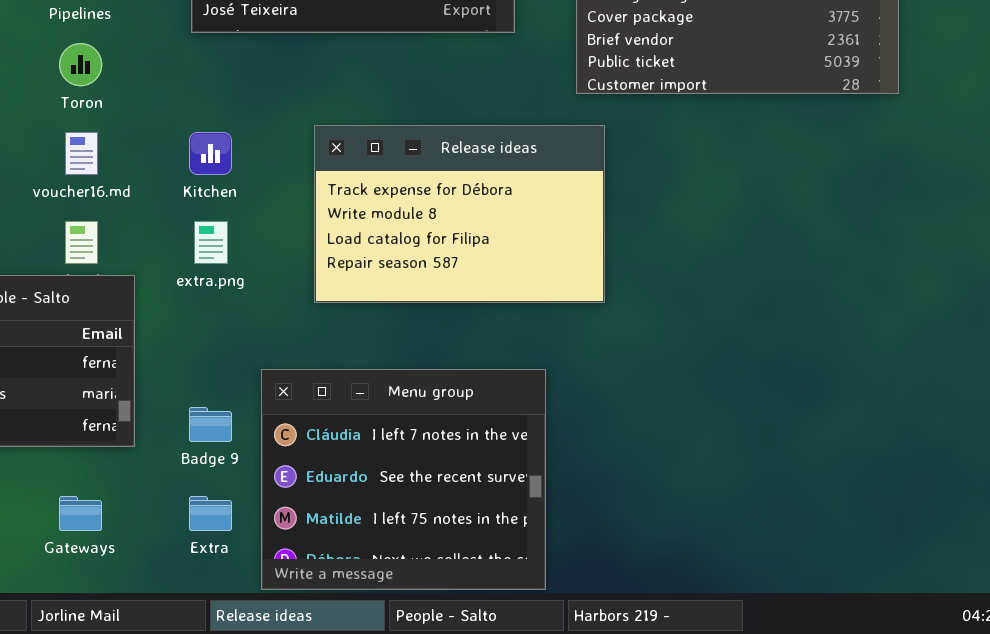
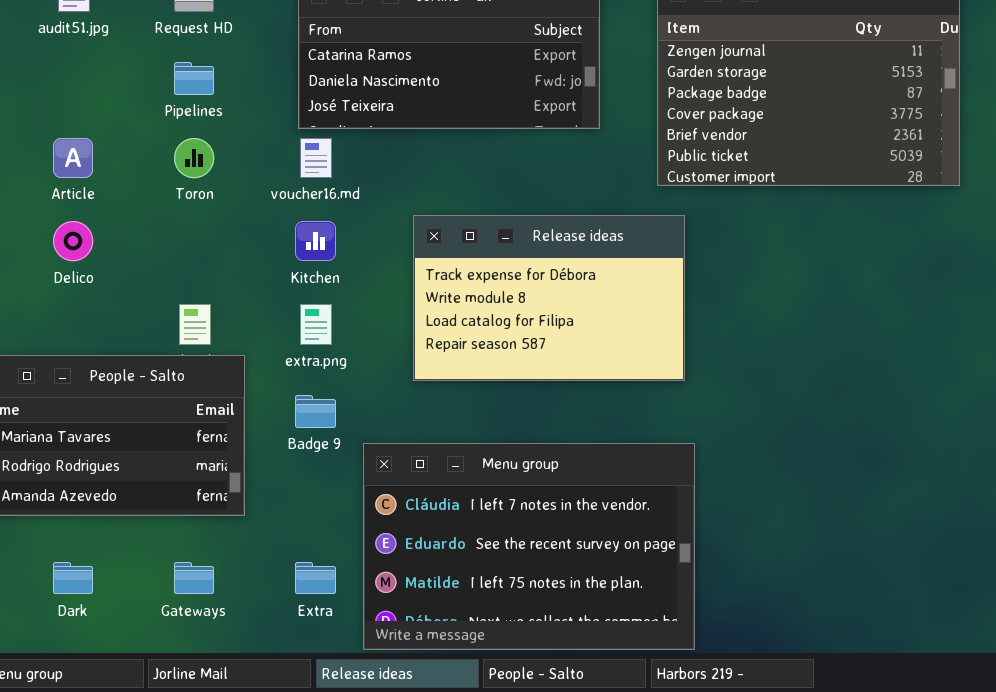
voucher16.md: [65,132,98,175] -> [300,138,332,178], moved
Menu group: [261,369,546,590] -> [363,443,695,650], resized
Badge 9: [189,407,232,442] -> [295,395,336,428], moved

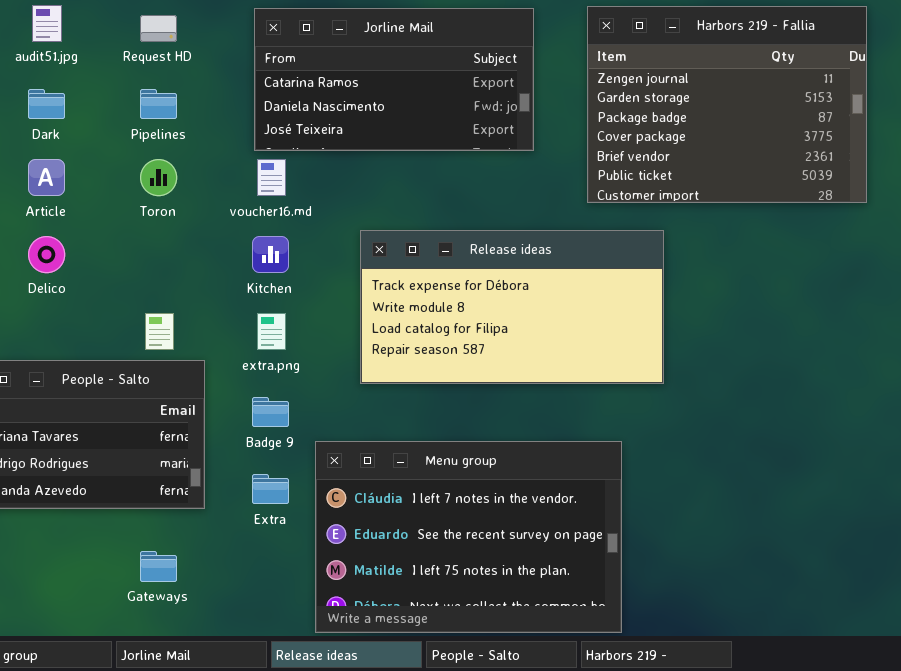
Release ideas: [413,215,685,381] -> [360,230,664,384], resized
Dark: [53,562,93,594] -> [28,89,65,119], moved
Extra: [295,562,336,594] -> [252,474,289,504], moved

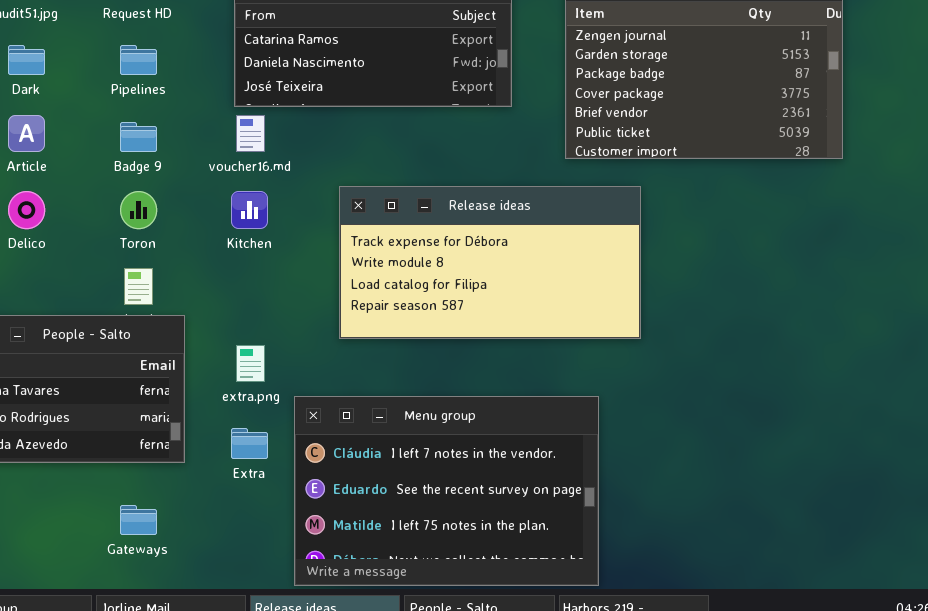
Toron: [140,159,177,196] -> [120,191,157,229], moved
extra.png: [257,313,286,350] -> [236,345,265,382], moved
Badge 9: [252,397,289,427] -> [120,122,157,152], moved

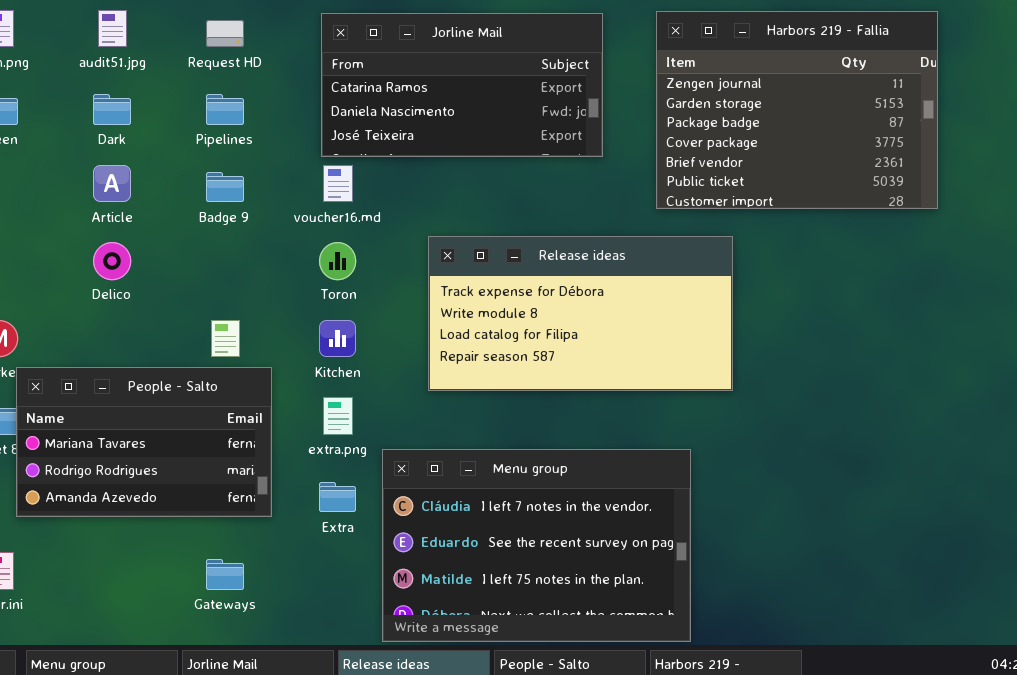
Toron: [120,191,157,229] -> [319,242,356,280], moved
Kitchen: [231,191,268,229] -> [319,320,356,357], moved

